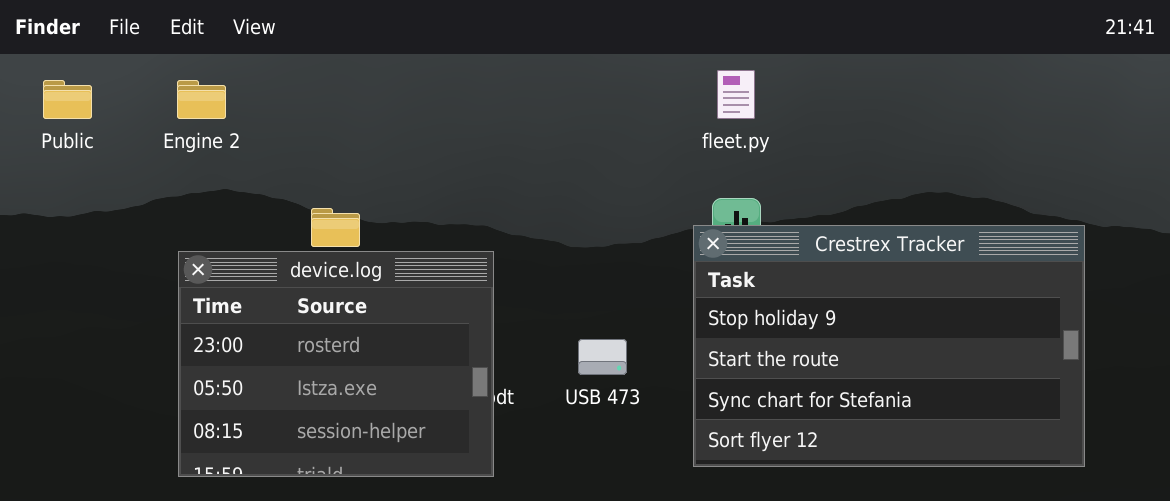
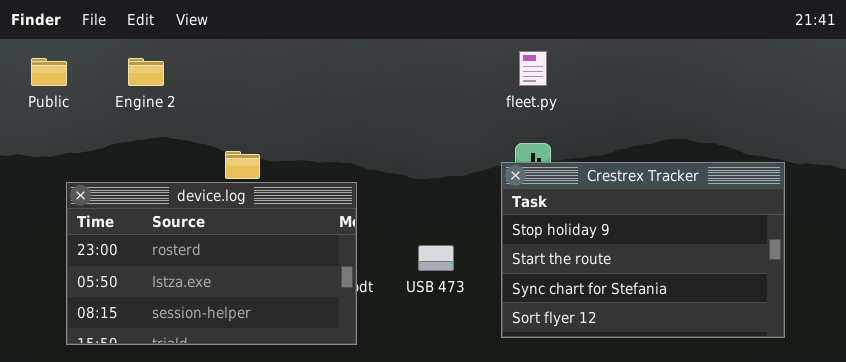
device.log: [178,251,494,477] -> [66,182,357,345], resized

